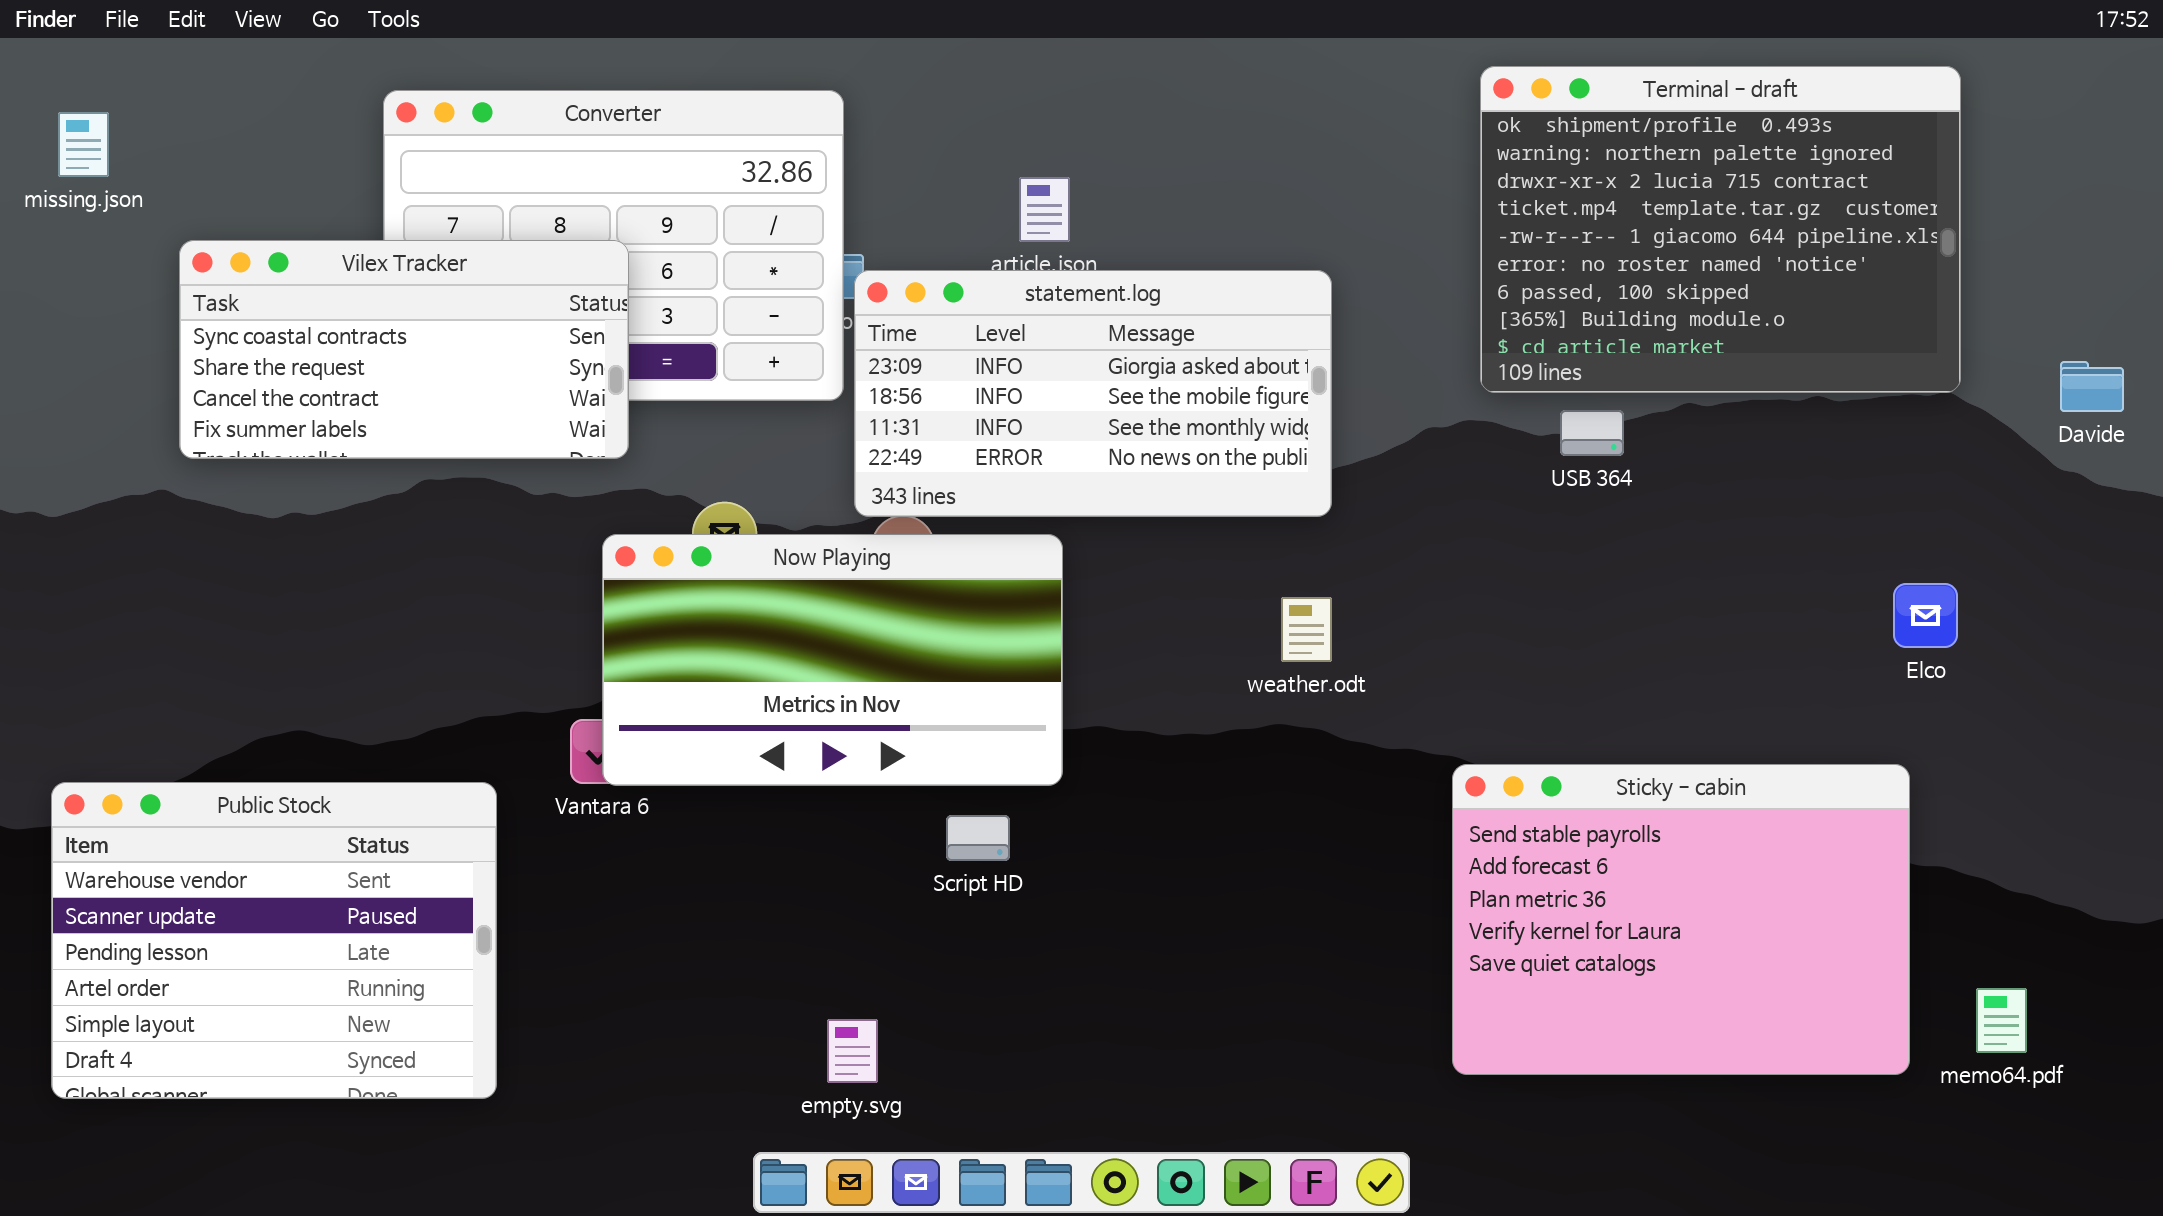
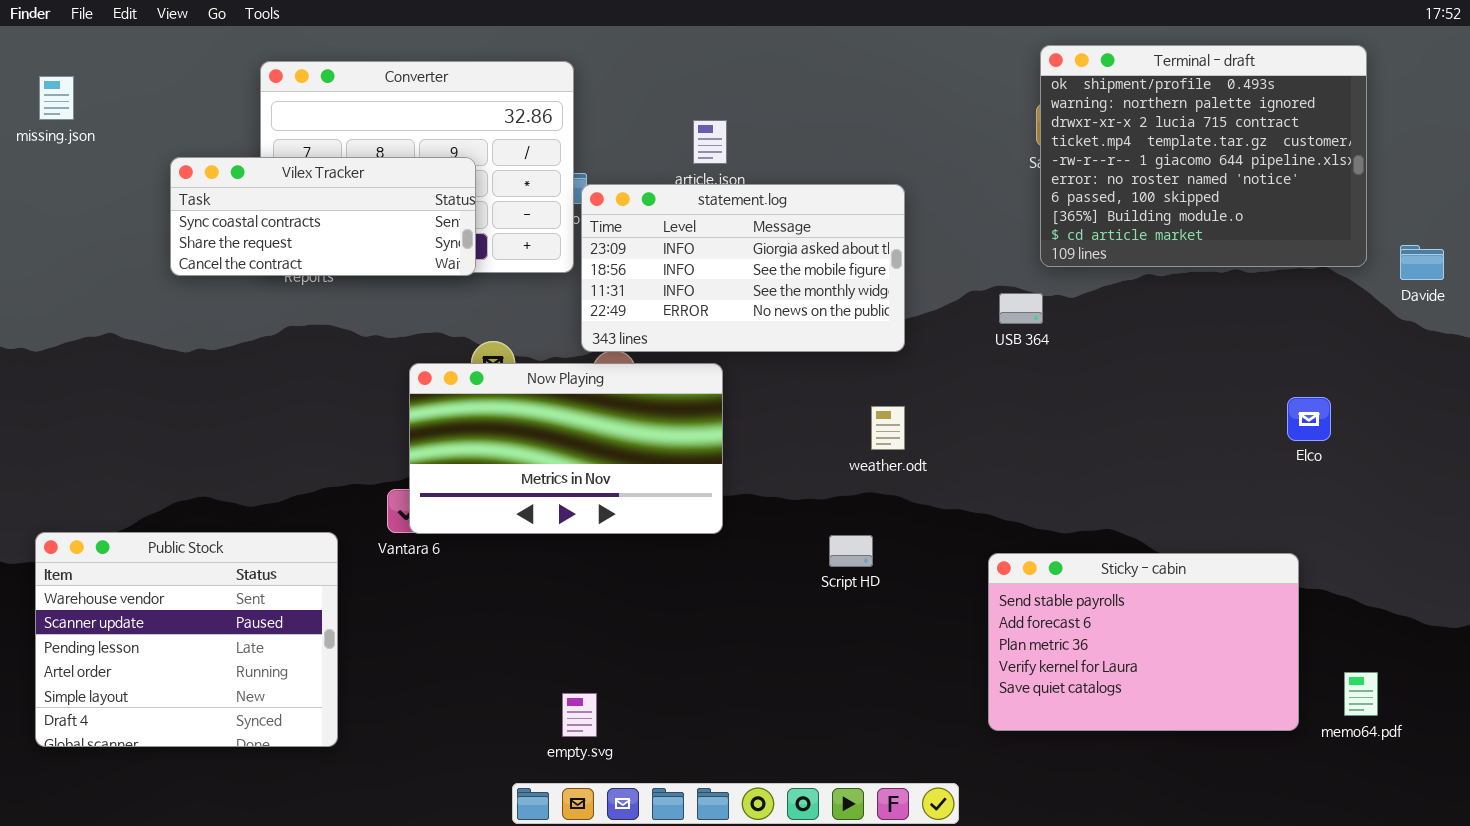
Terminal - draft: [1480,66,1961,393] -> [1040,45,1367,267], moved
Vilex Tracker: [179,240,629,459] -> [170,157,476,276], moved, resized
USB 364: [1560,410,1624,456] -> [999,293,1043,324], moved
Sticky - cabin: [1452,764,1910,1075] -> [988,553,1299,731], resized
Script HD: [946,815,1010,861] -> [829,535,873,567], moved

